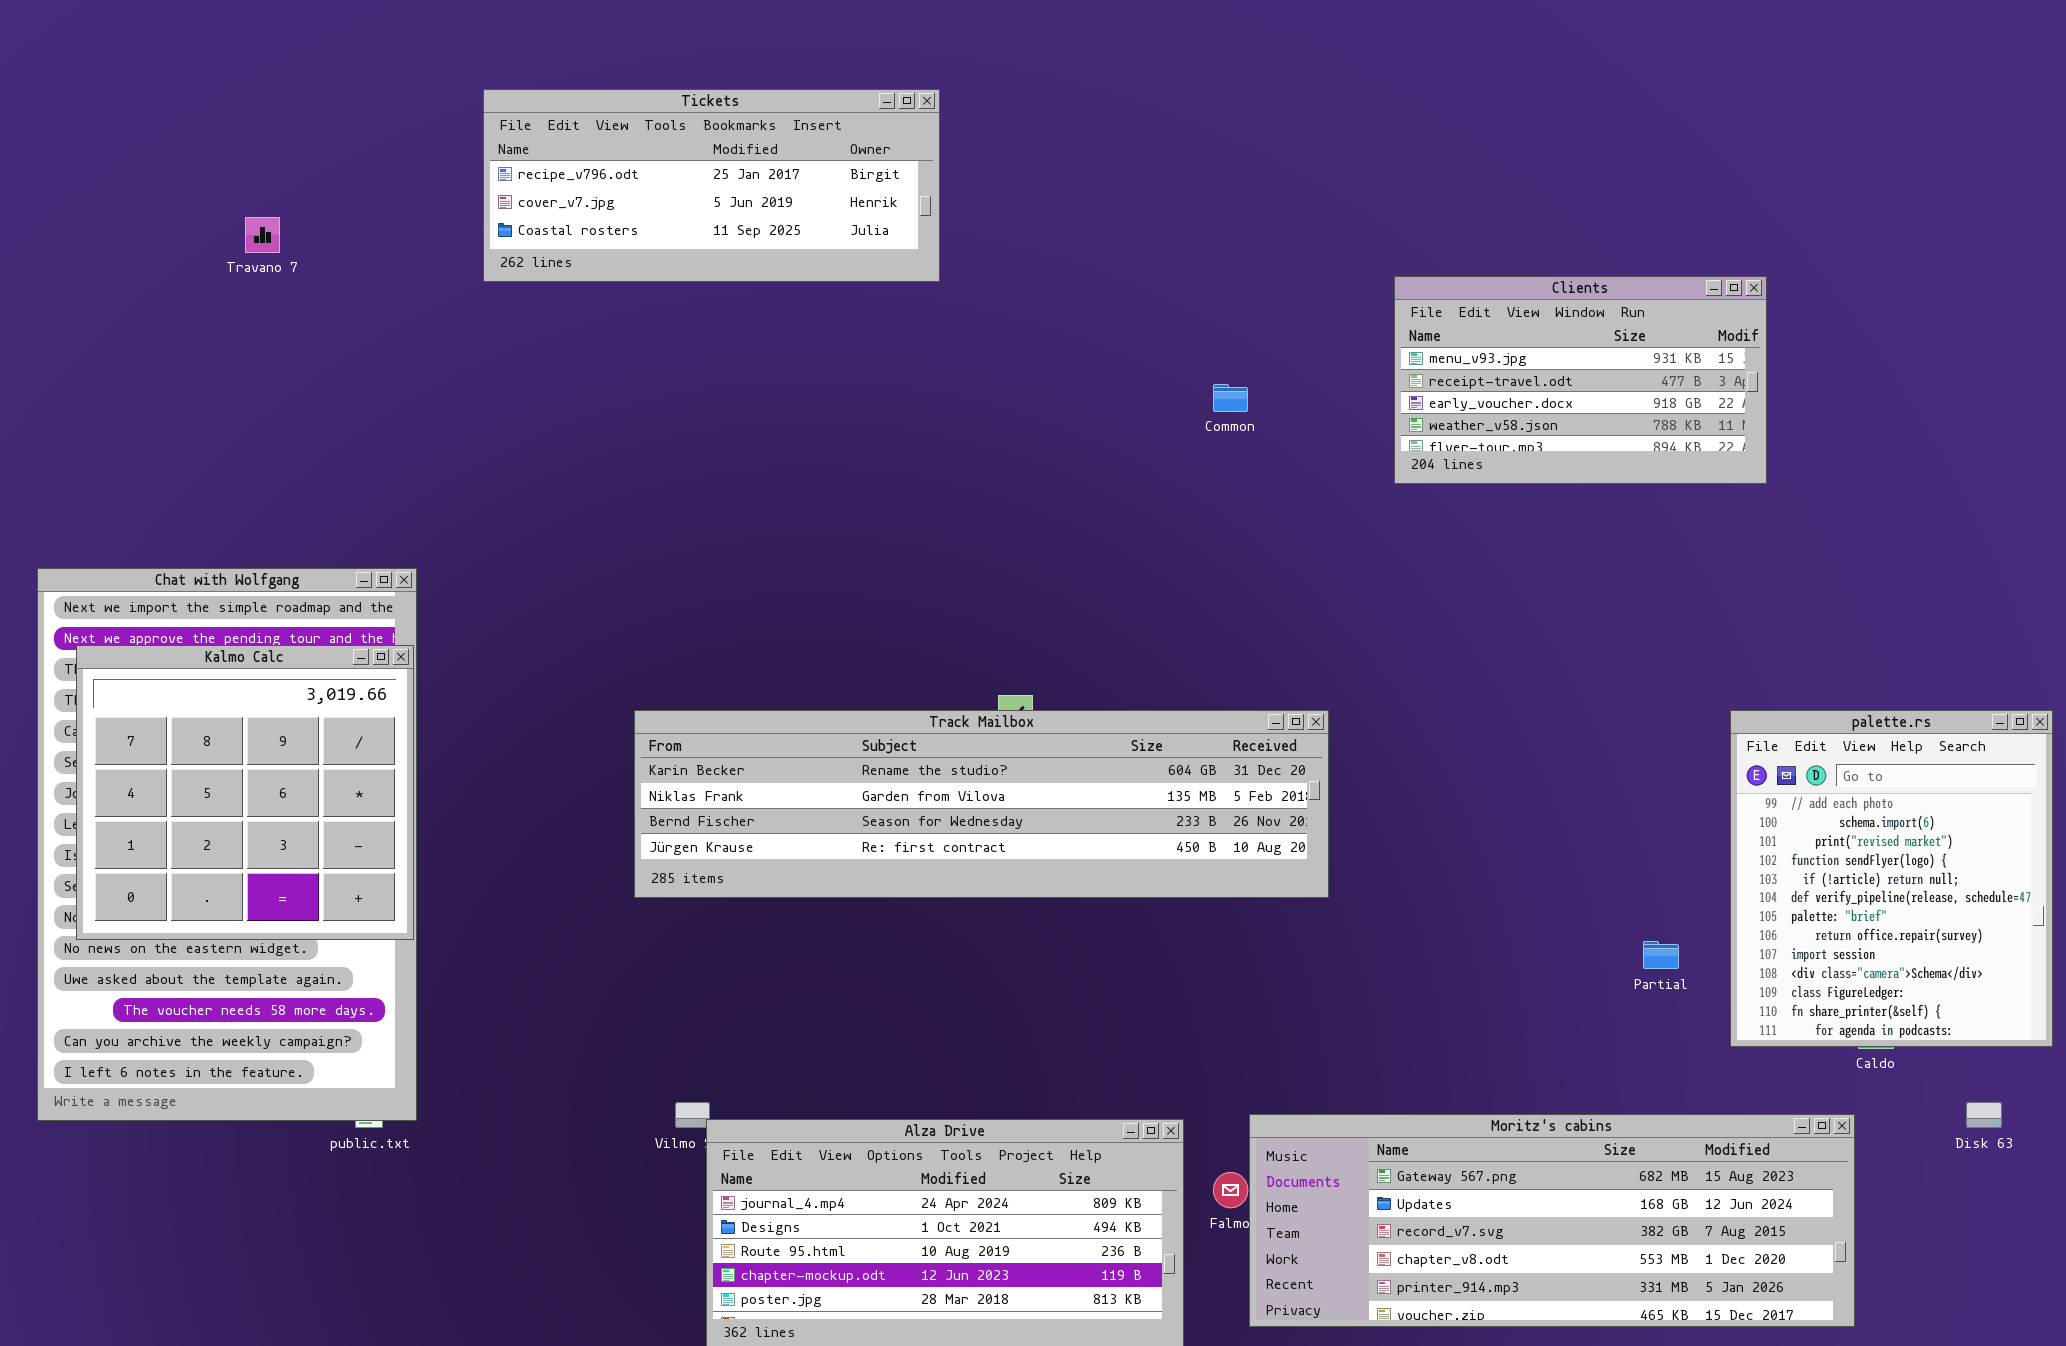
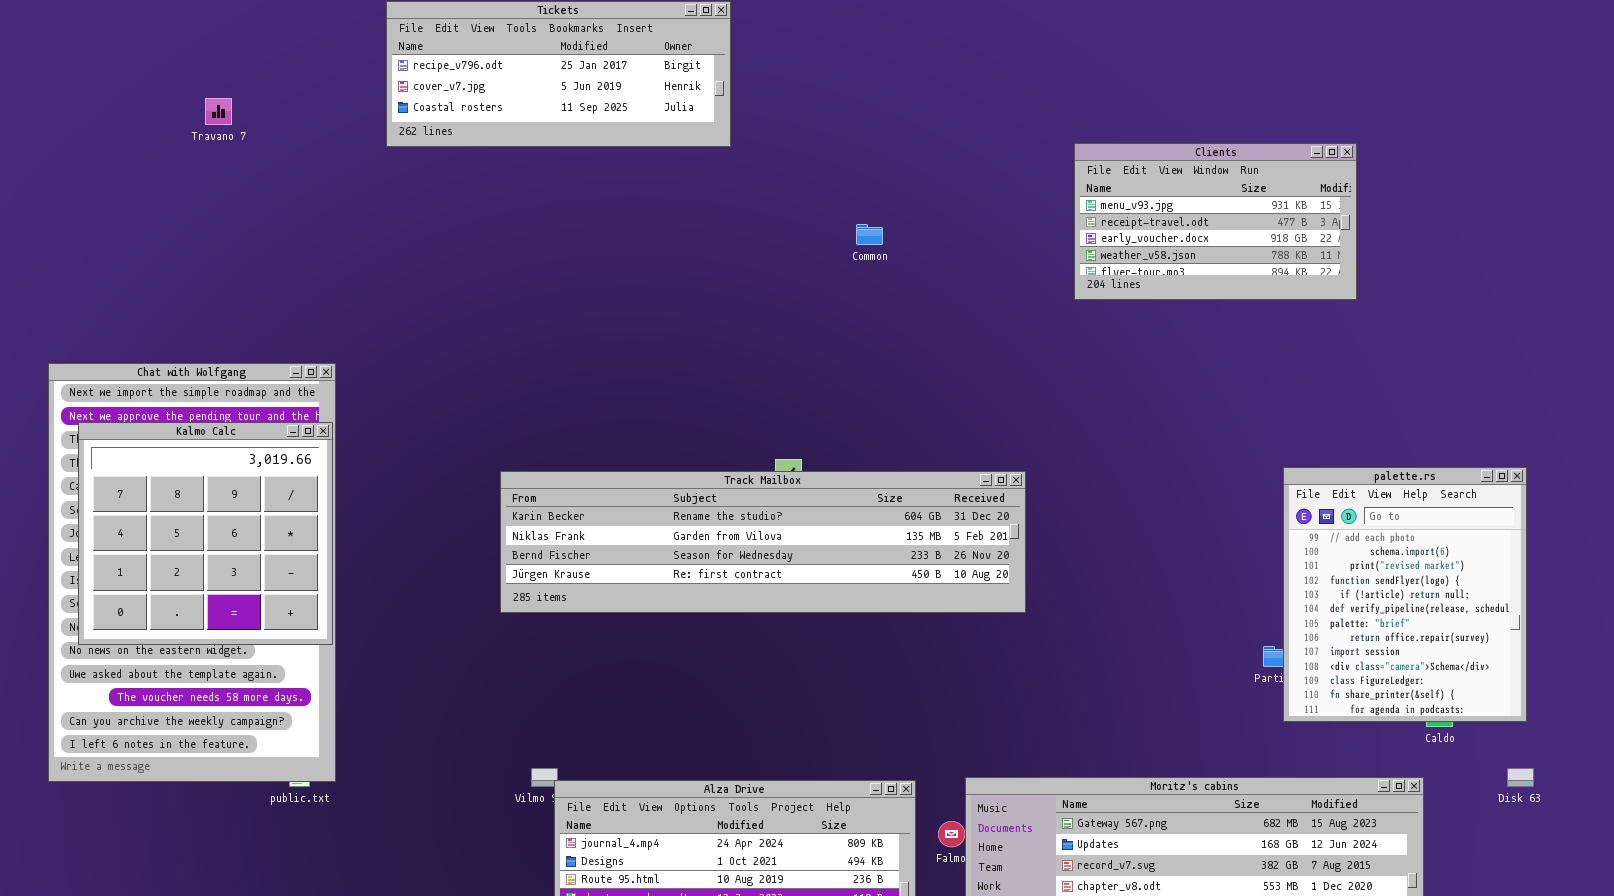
Common: [1213,384,1248,412] -> [856,224,883,245], moved
palette.rs: [1730,710,2053,1047] -> [1283,467,1527,722], moved

